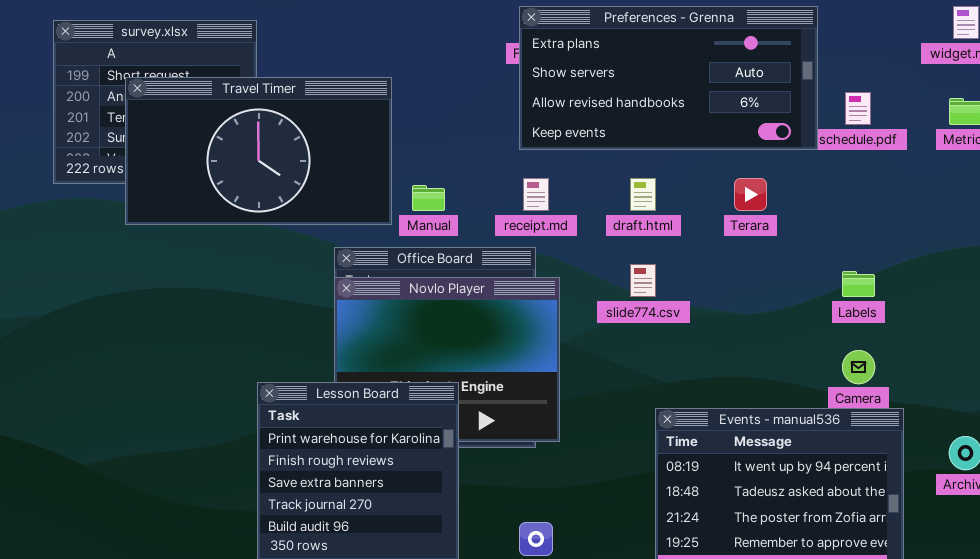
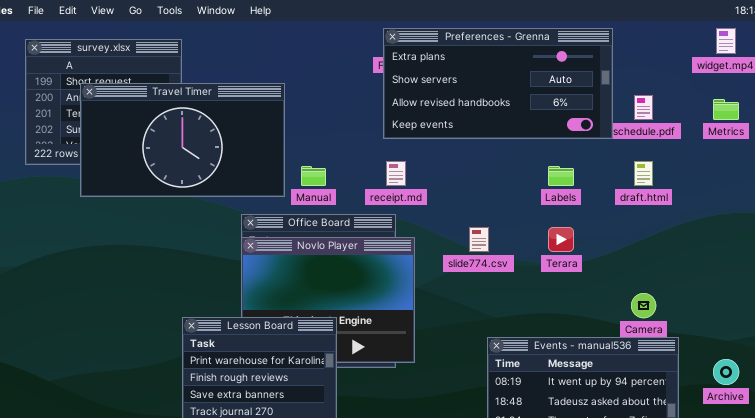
draft.html: [630,178,656,211] -> [634,161,653,186], moved
Terara: [734,178,767,211] -> [548,227,574,252], moved
Labels: [842,271,875,297] -> [548,166,574,186], moved

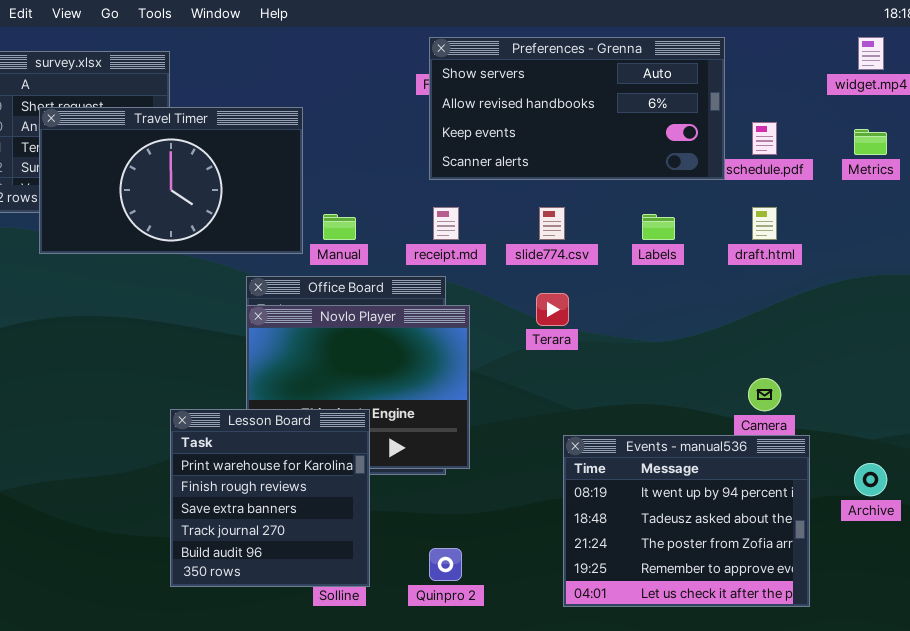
Preferences - Grenna: [383,28,613,139] -> [429,37,725,180], scrolled down 1 row
slide774.csv: [469,227,489,252] -> [539,207,565,240], moved
Terara: [548,227,574,252] -> [536,293,569,326], moved

